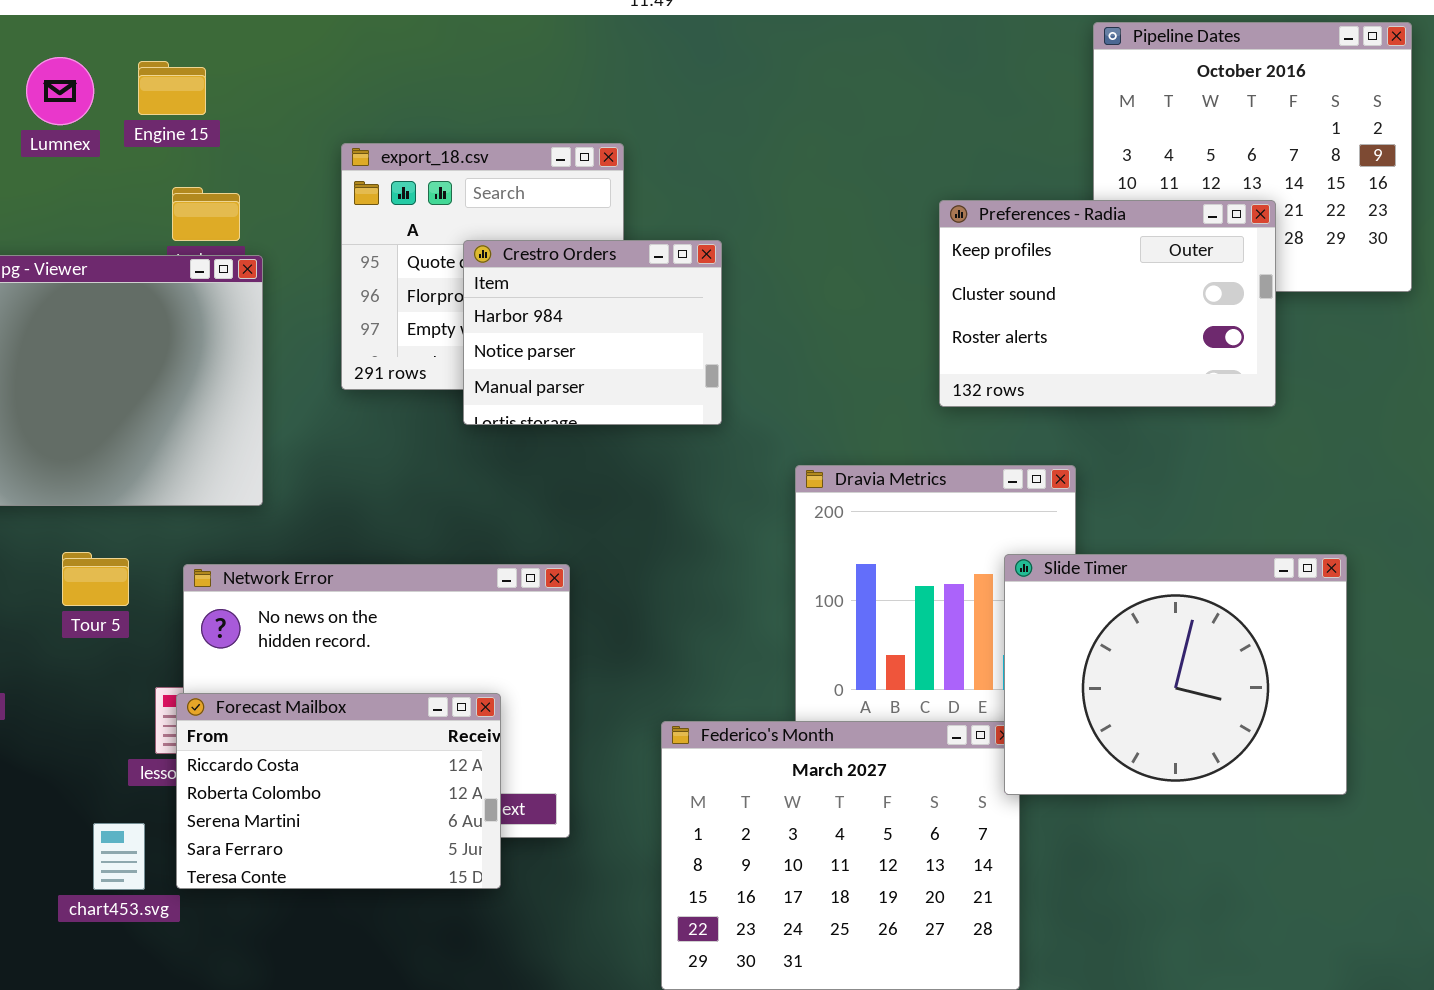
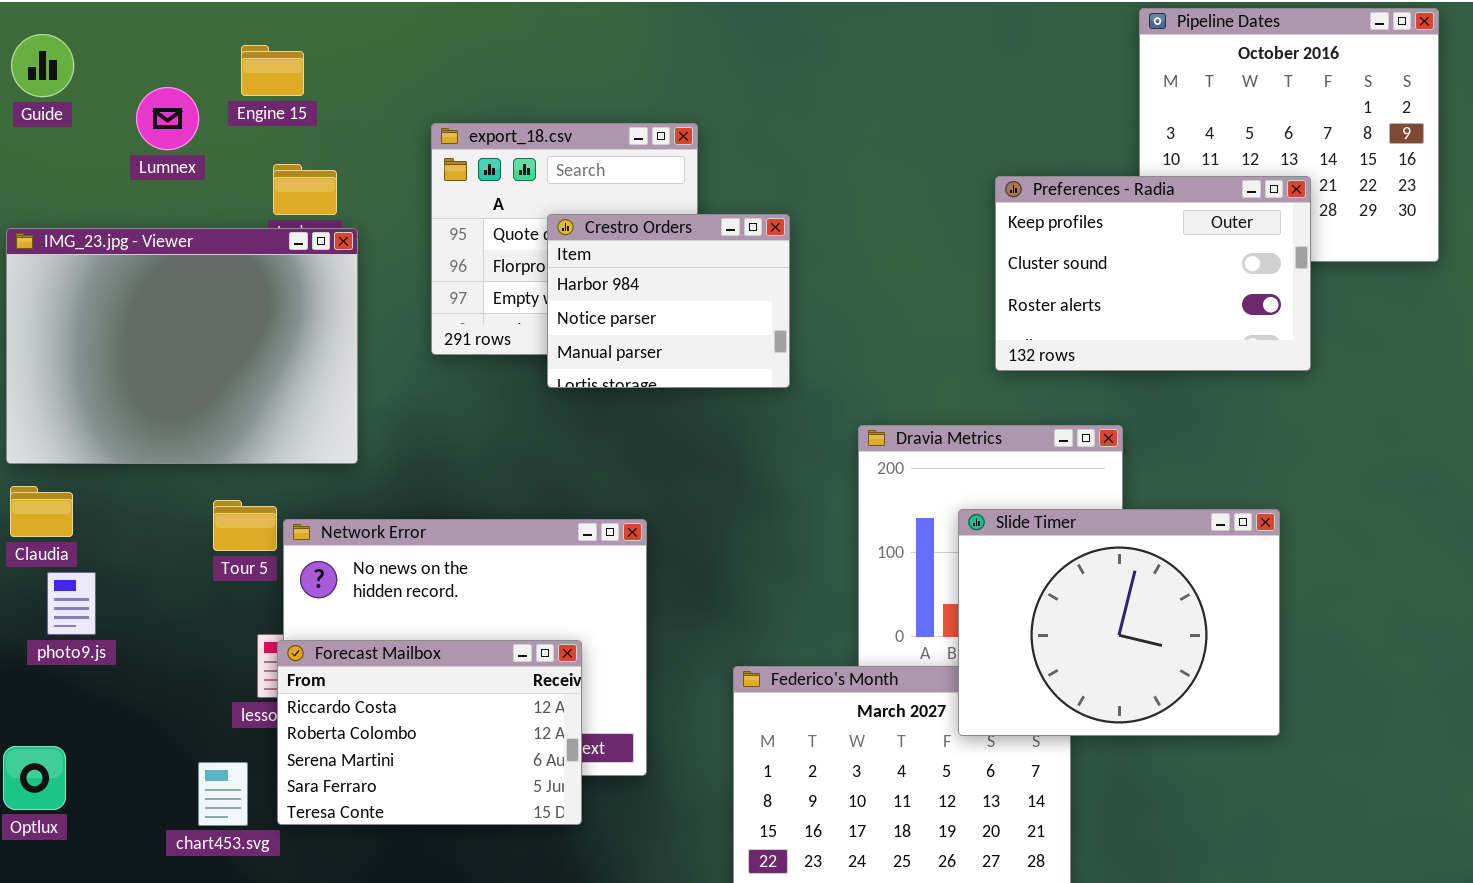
Lumnex: [26,57,94,125] -> [136,87,199,150], moved
Tour 5: [62,552,129,606] -> [213,500,277,551], moved
Slide Timer: [1004,554,1347,795] -> [958,509,1280,736], moved

